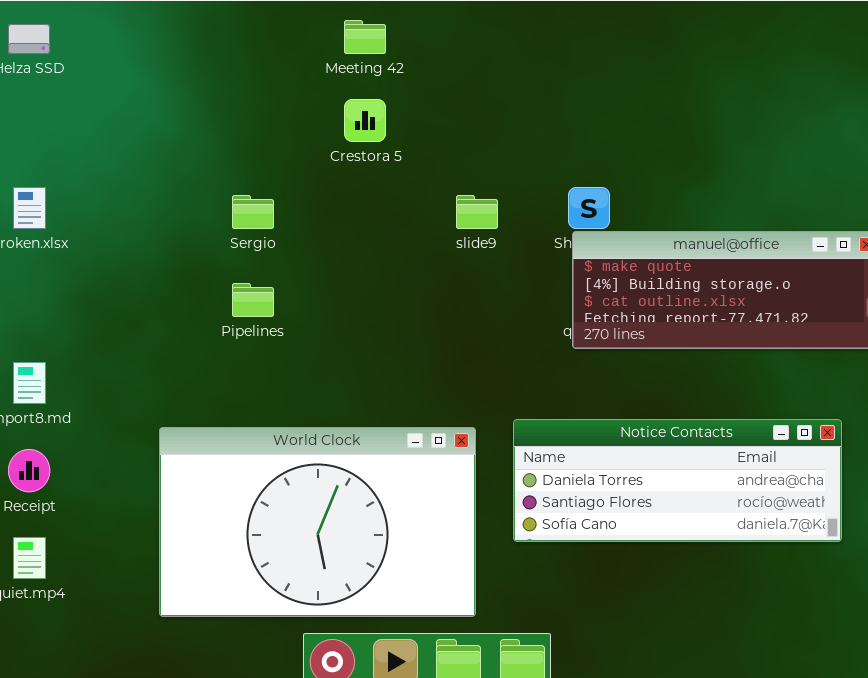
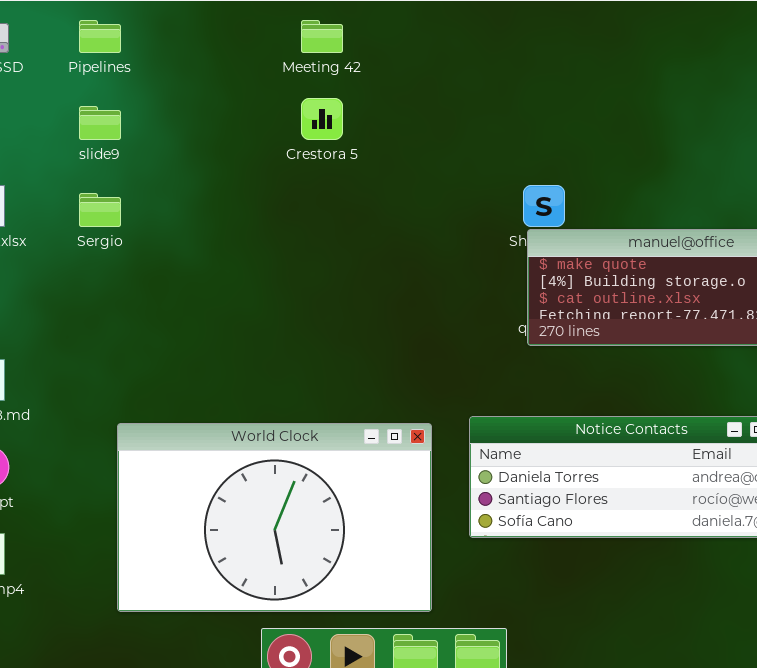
Sergio: [232,195,274,229] -> [79,193,121,227], moved
slide9: [456,195,498,229] -> [79,106,121,140], moved
Pipelines: [232,283,274,317] -> [79,20,121,53], moved

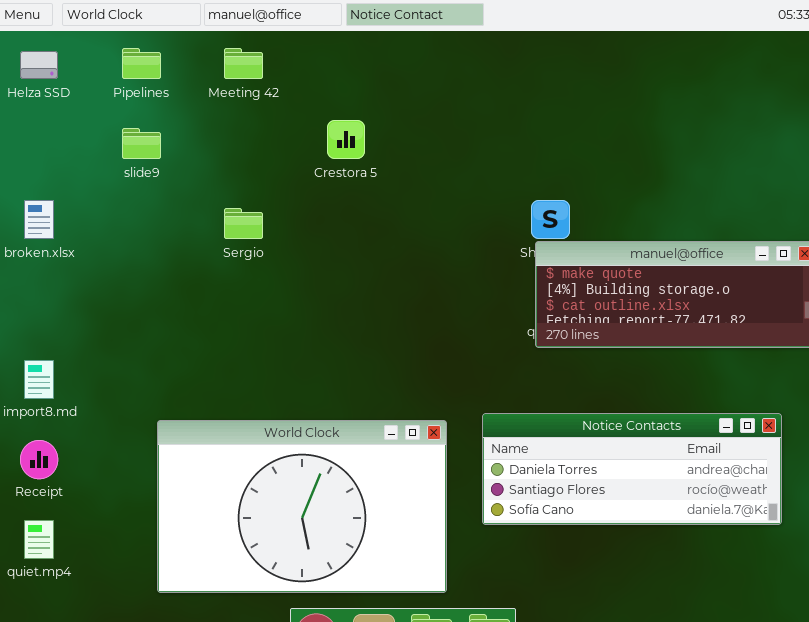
Meeting 42: [301,20,343,53] -> [224,48,263,79], moved
Sergio: [79,193,121,227] -> [224,208,263,239], moved

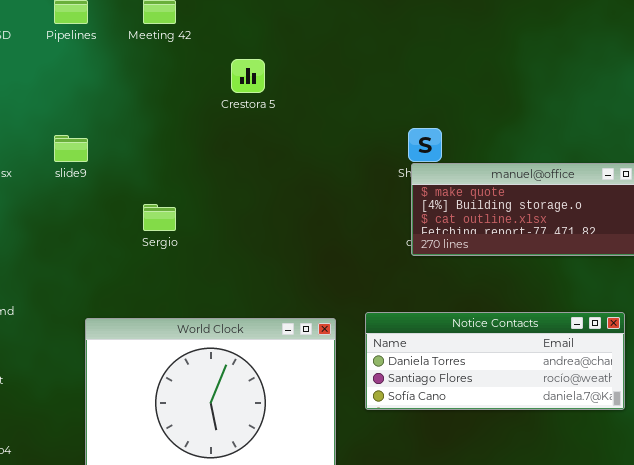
slide9: [122,128,161,159] -> [54,135,88,162], moved
Sergio: [224,208,263,239] -> [143,204,176,231], moved

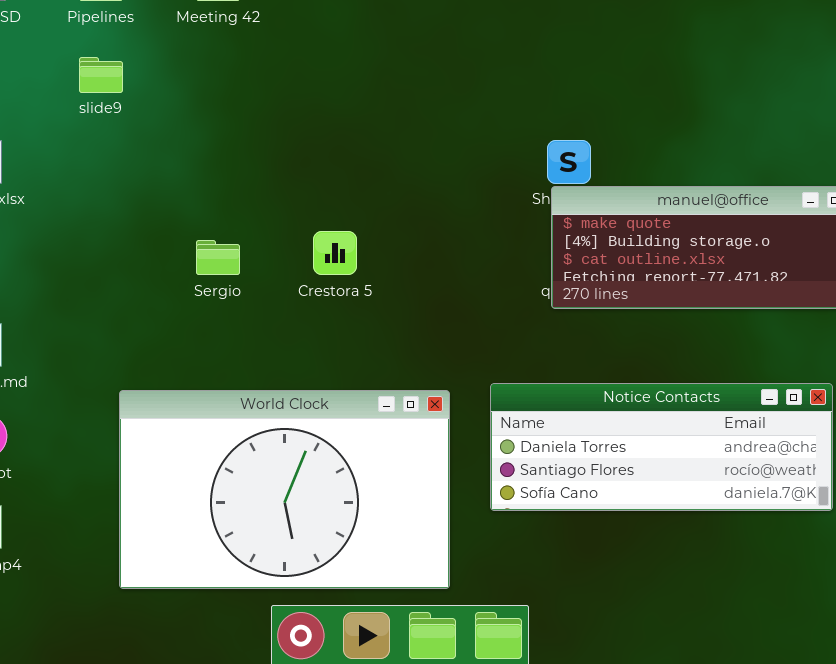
Crestora 5: [231,59,265,93] -> [313,231,357,275], moved
slide9: [54,135,88,162] -> [79,57,123,93], moved

